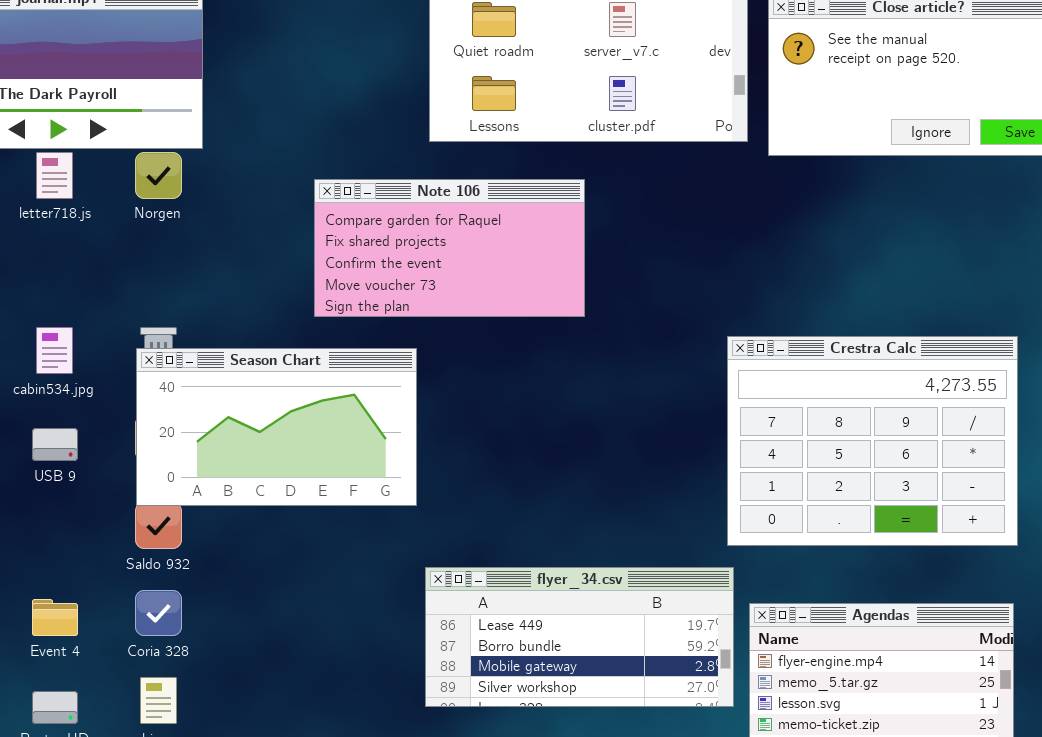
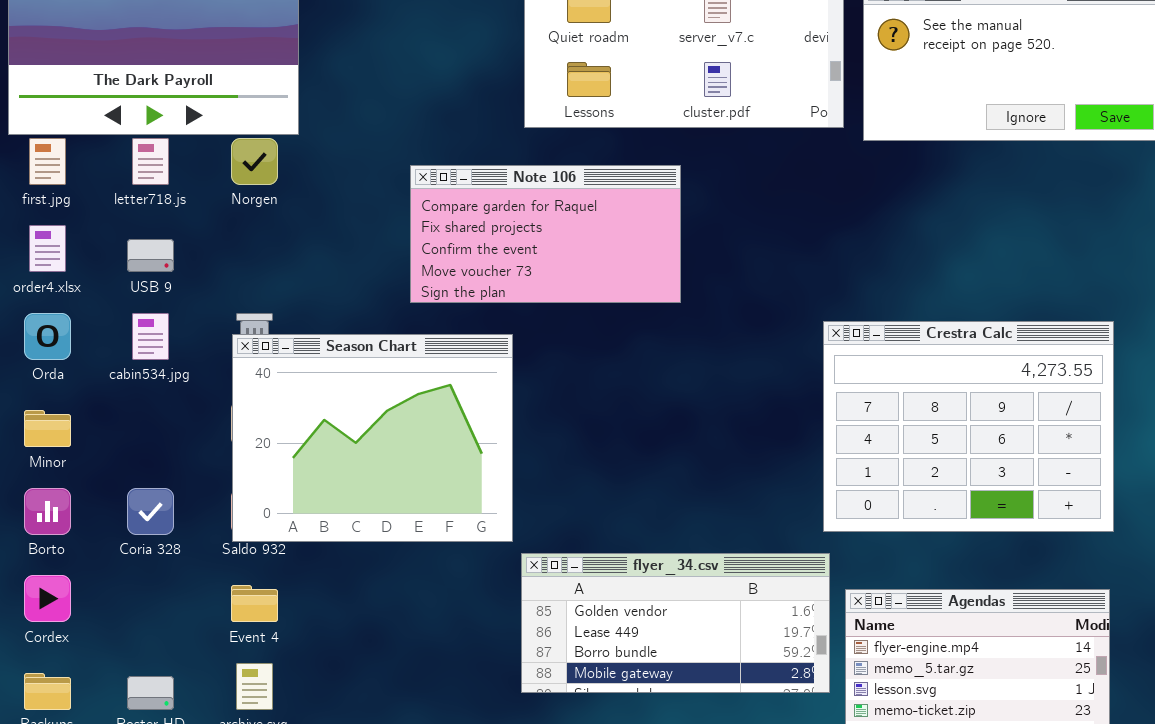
Season Chart: [136,348,417,506] -> [232,334,513,542], resized
USB 9: [32,428,78,461] -> [127,239,174,272], moved
flyer_34.csv: [425,567,734,707] -> [521,553,830,693], scrolled up 1 row
Coria 328: [135,590,182,636] -> [127,488,174,535], moved
Event 4: [32,599,78,636] -> [231,585,278,622], moved

